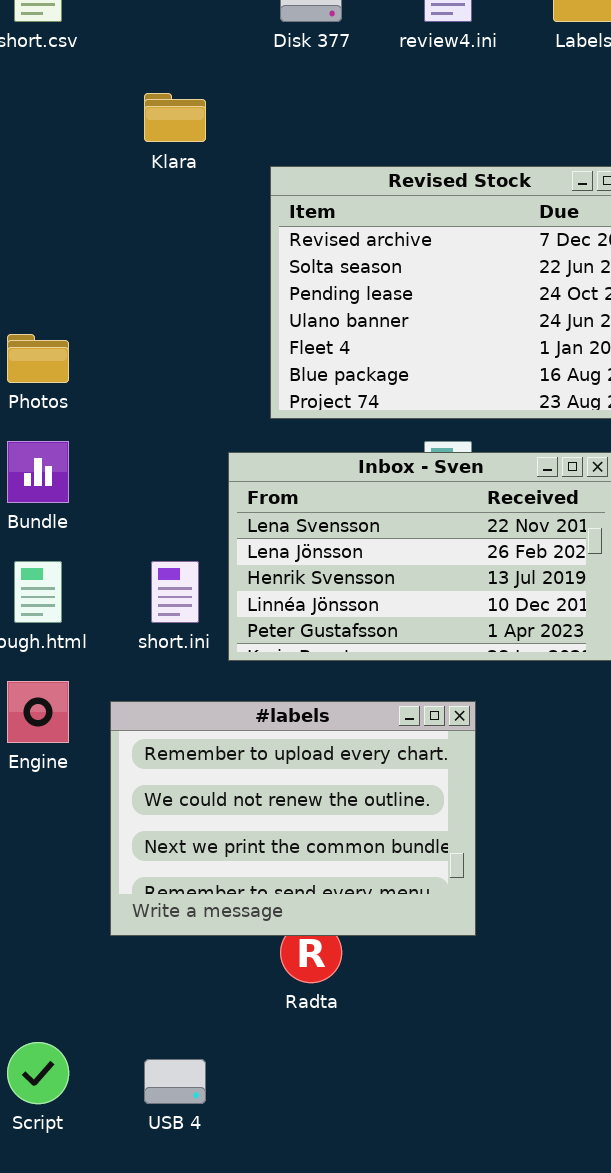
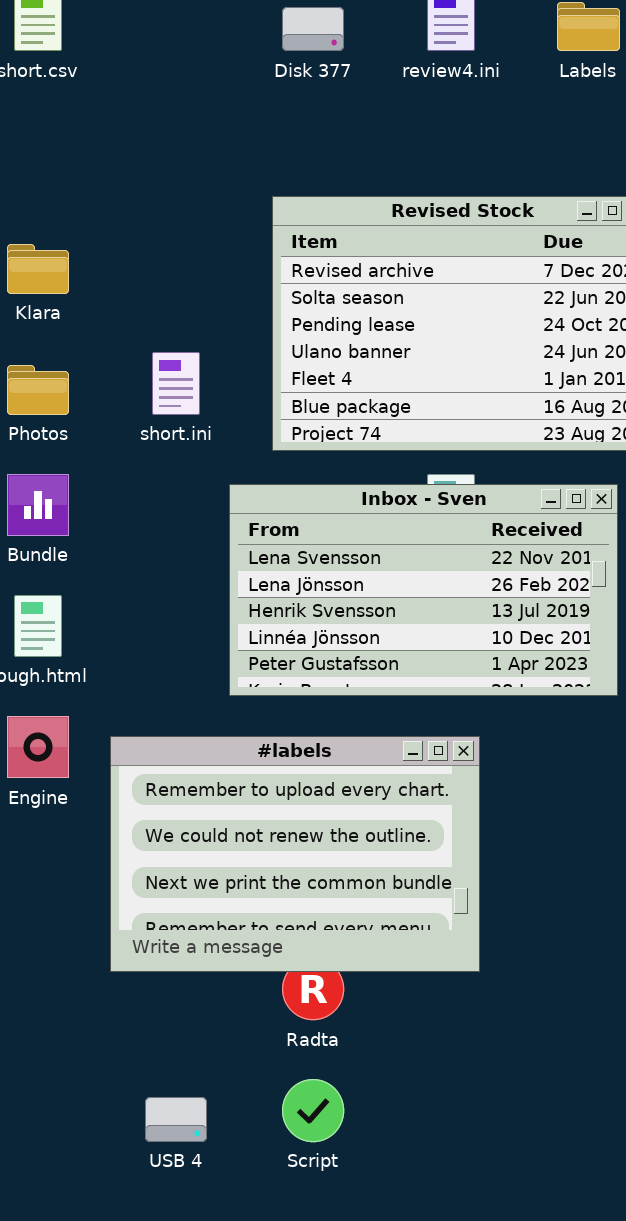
Klara: [144,93,206,142] -> [7,244,69,294], moved
short.ini: [151,561,199,623] -> [152,352,200,415], moved
Script: [7,1042,69,1104] -> [282,1079,344,1142], moved

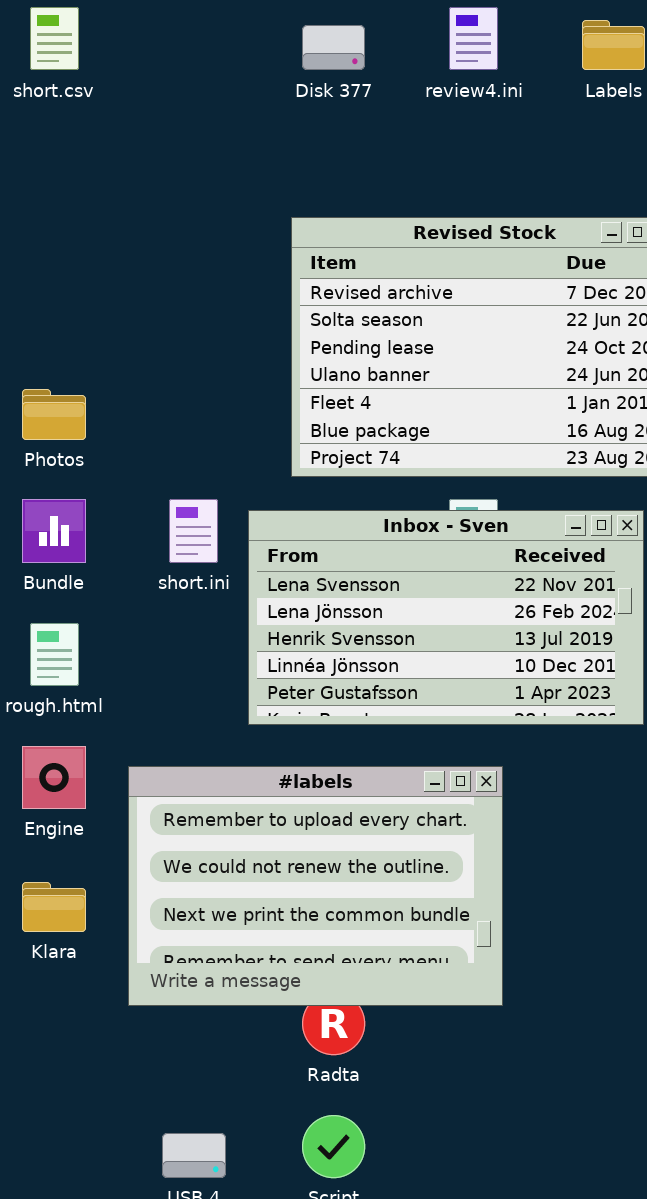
Klara: [7,244,69,294] -> [22,882,86,932], moved
short.ini: [152,352,200,415] -> [169,499,218,563], moved

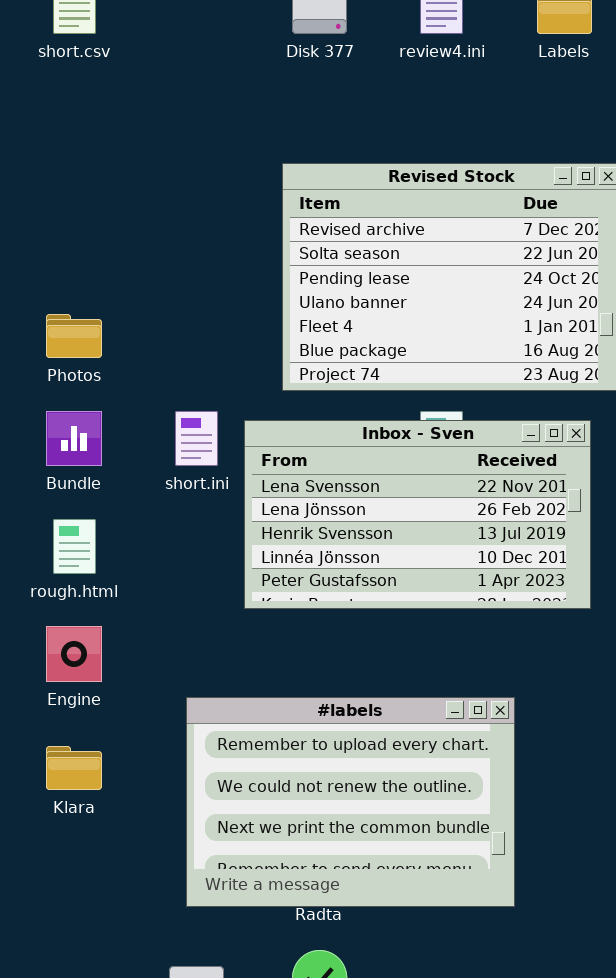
#labels: [128,766,503,1006] -> [186,697,515,907], moved

